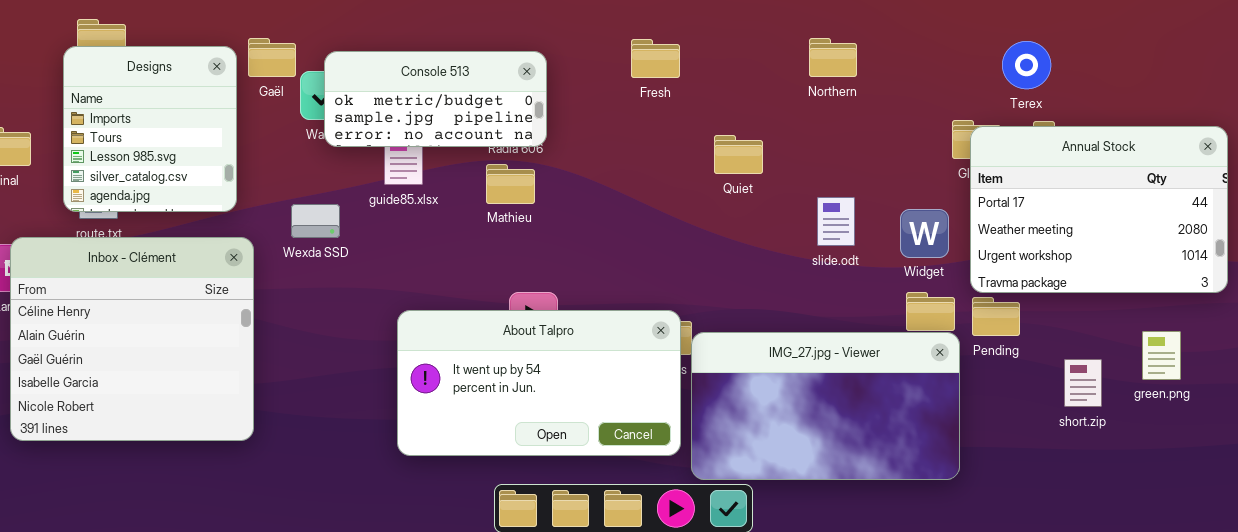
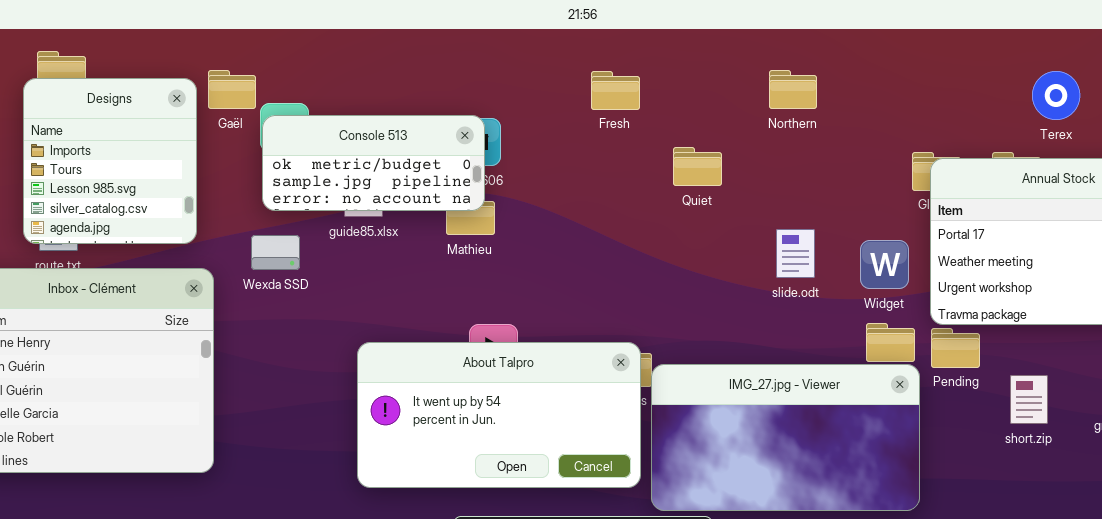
Terex: [1002,41,1051,89] -> [1032,71,1080,120], moved
Console 513: [324,51,547,147] -> [262,115,485,211], moved
Quiet: [714,135,763,174] -> [673,147,722,186], moved
short.zip: [1064,359,1102,407] -> [1010,375,1048,424], moved

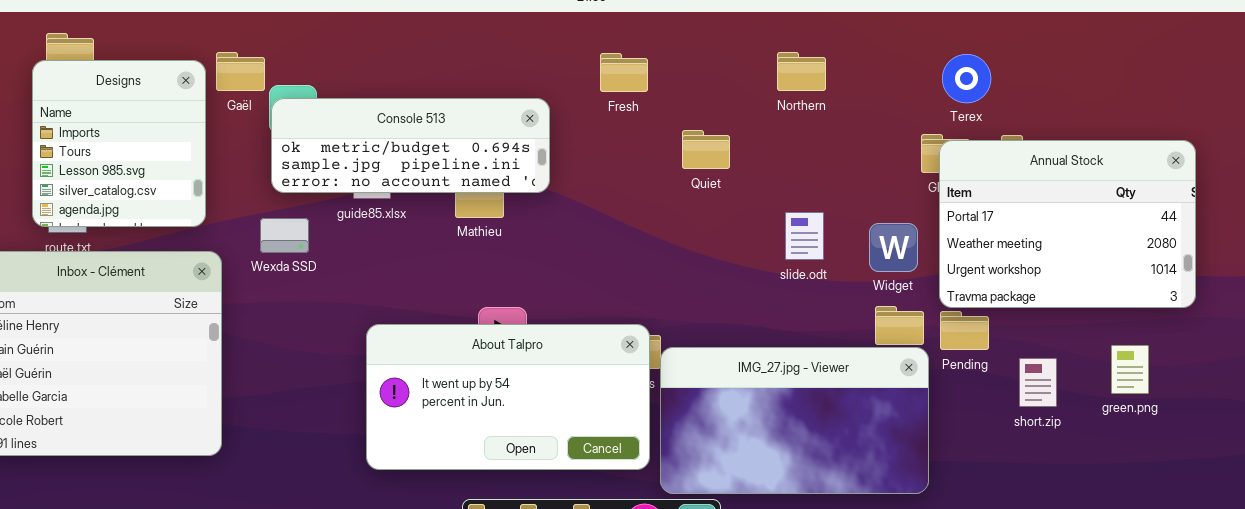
Terex: [1032,71,1080,120] -> [942,54,991,103], moved
Console 513: [262,115,485,211] -> [271,98,550,193], resized

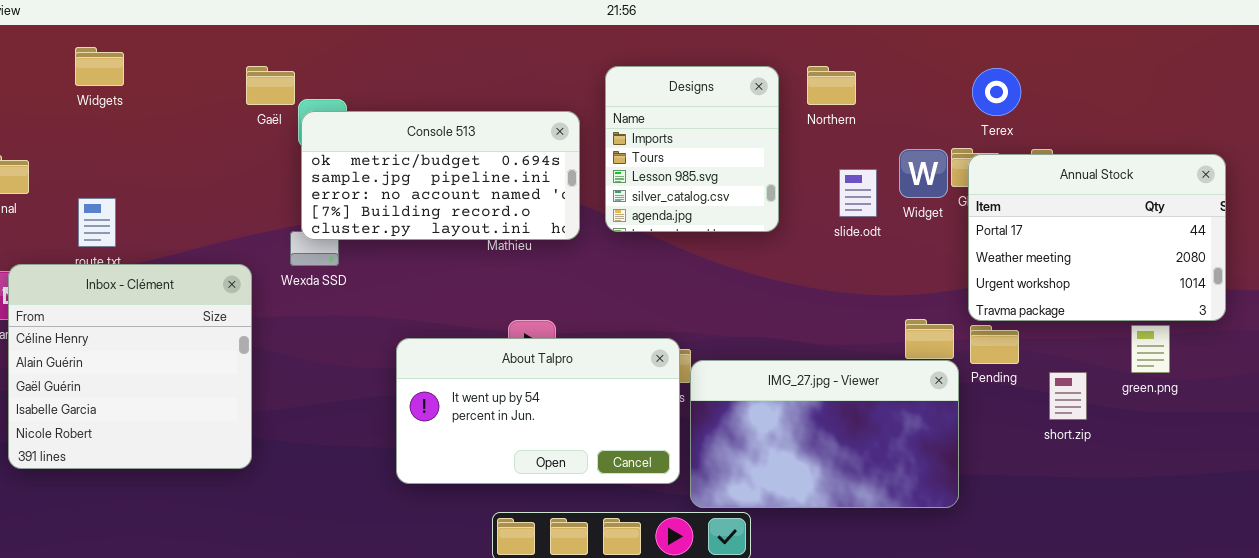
Designs: [32,60,206,227] -> [605,66,779,232], moved
Console 513: [271,98,550,193] -> [301,111,580,240], resized
slide.odt: [785,212,824,260] -> [839,169,877,217], moved
Widget: [869,223,918,272] -> [899,149,948,198], moved
green.png: [1111,345,1149,394] -> [1131,325,1170,373], moved

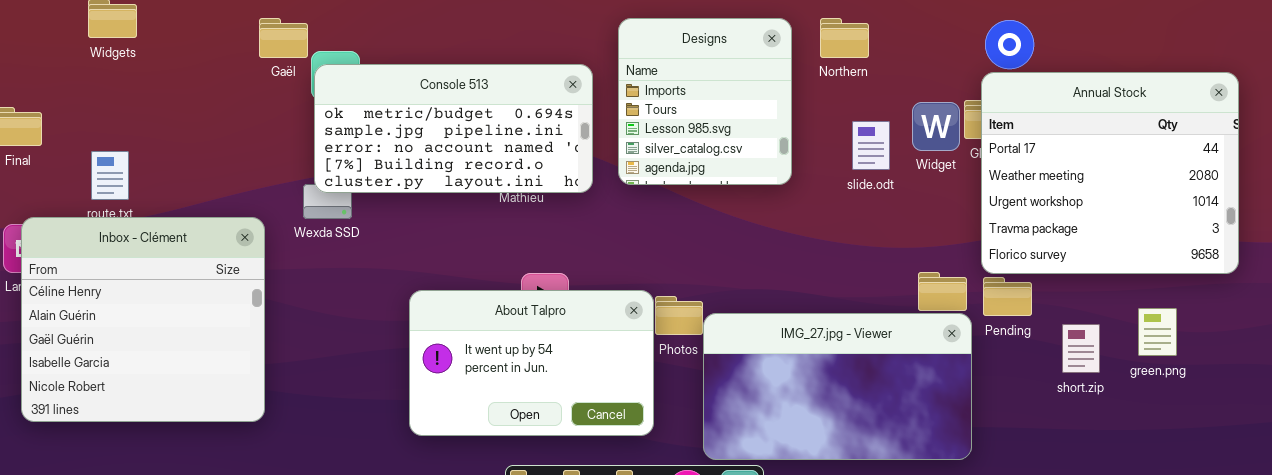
Annual Stock: [968,154,1226,321] -> [981,72,1239,274], resized
green.png: [1131,325,1170,373] -> [1138,308,1177,356], moved
About Talpro: [396,338,680,484] -> [409,290,654,436], resized

